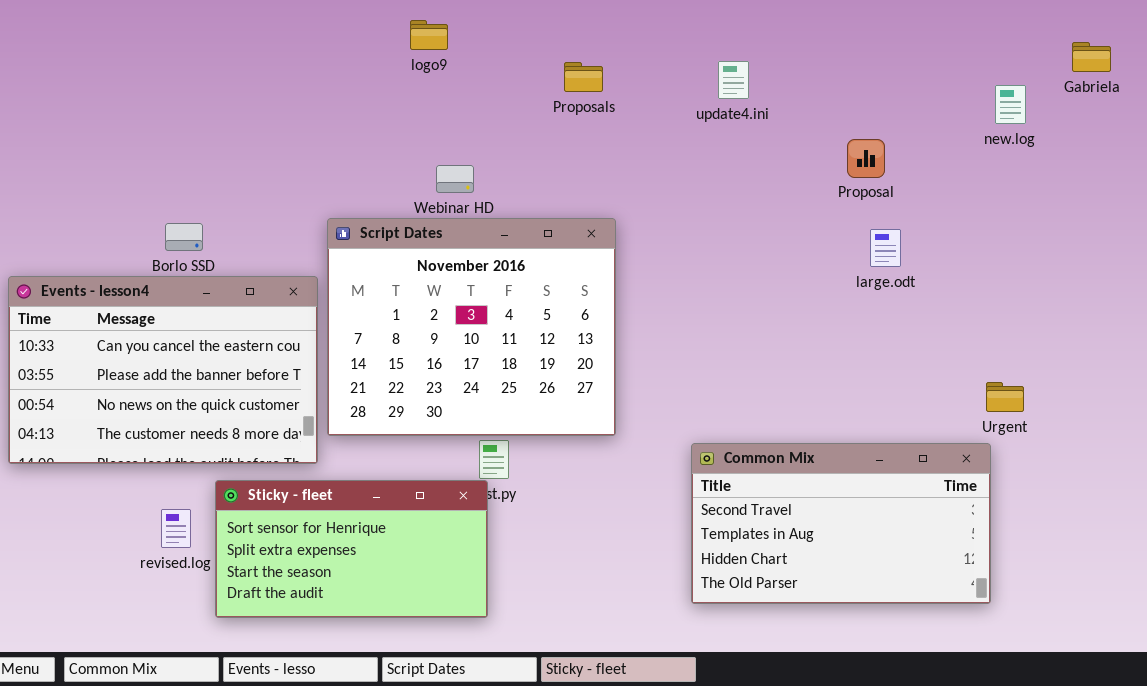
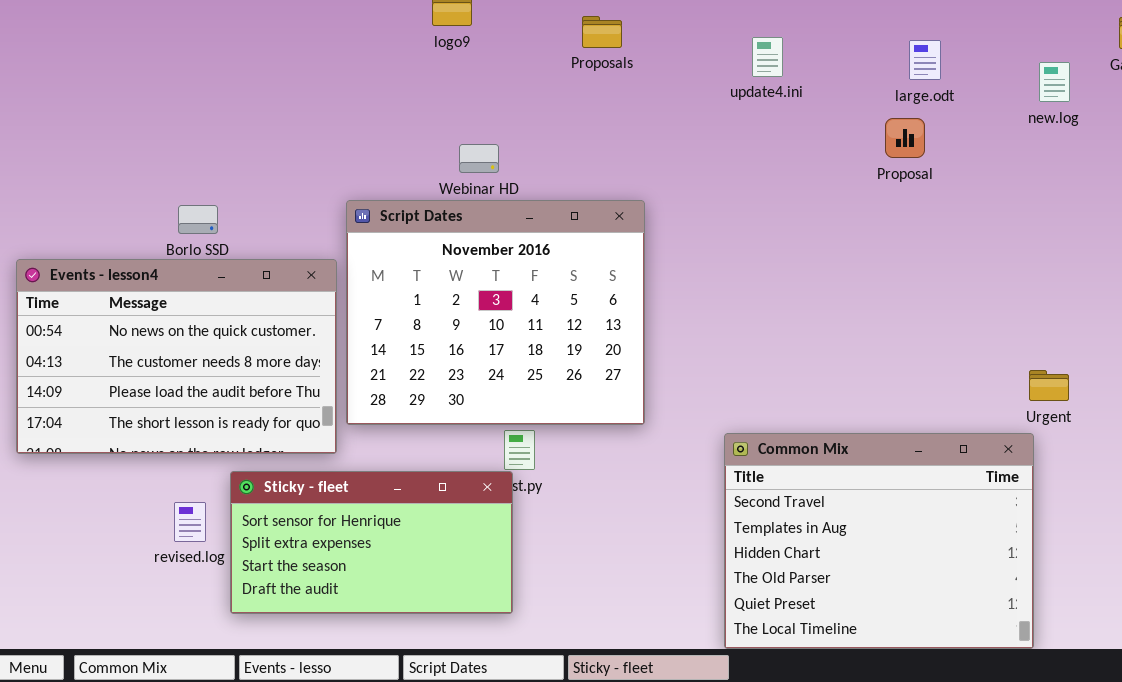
Proposals: [564,62,603,92] -> [582,16,622,48], moved
large.odt: [870,229,901,267] -> [909,40,941,80], moved
Events - lesson4: [8,276,318,464] -> [16,259,337,454], scrolled down 2 rows
Common Mix: [691,443,991,604] -> [724,433,1034,649], resized

